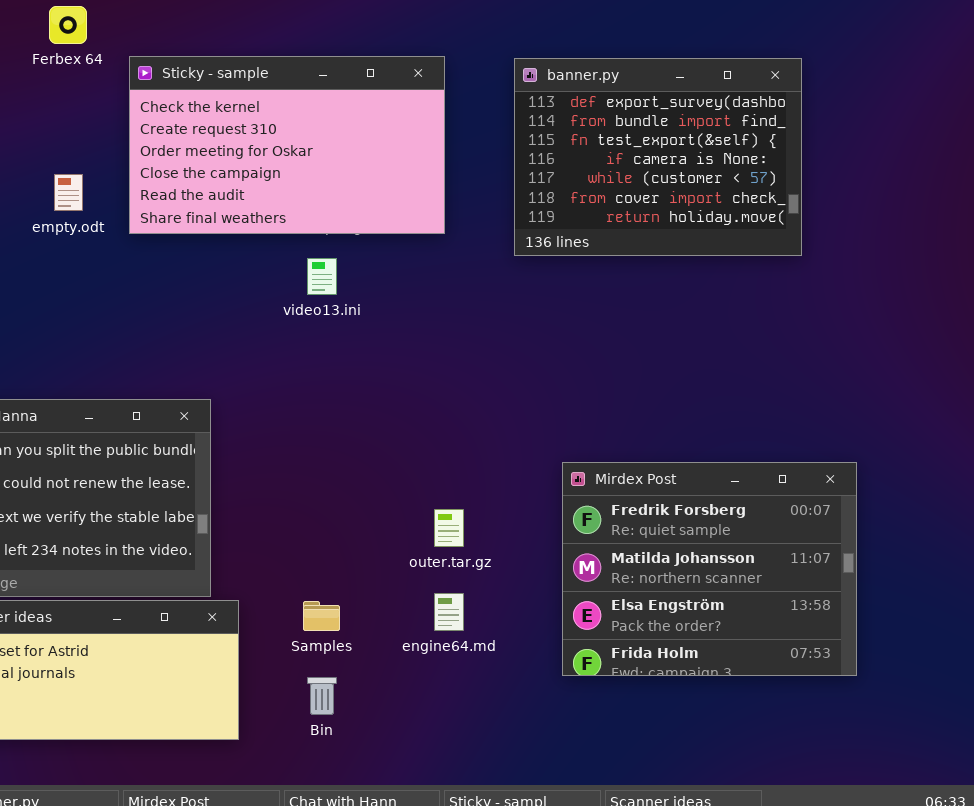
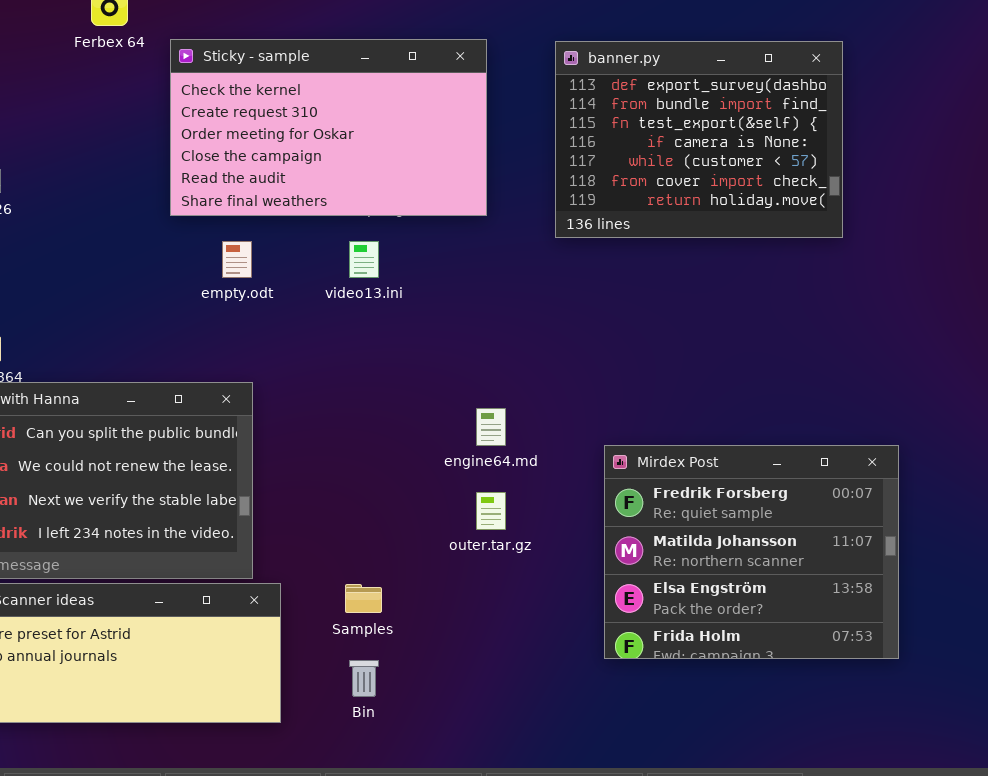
empty.odt: [54,174,83,211] -> [222,241,252,278], moved
engine64.md: [434,593,464,631] -> [476,408,506,446], moved

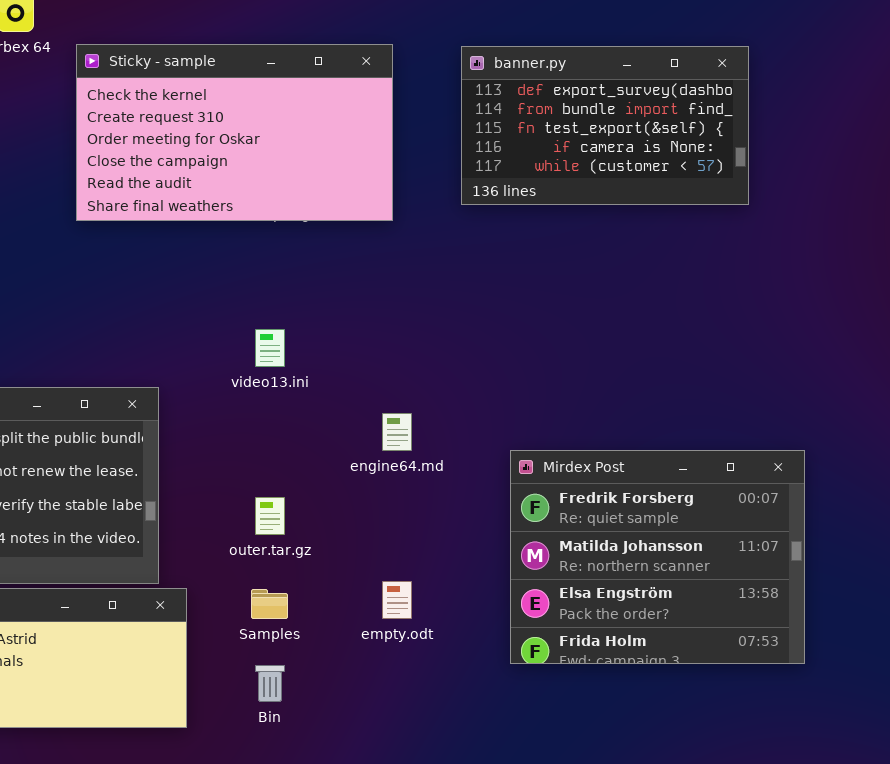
banner.py: [555,41,843,238] -> [461,46,749,205], resized
empty.odt: [222,241,252,278] -> [382,581,412,619], moved
video13.ini: [349,241,379,278] -> [255,329,285,367], moved
outer.tar.gz: [476,492,506,530] -> [255,497,285,535], moved

